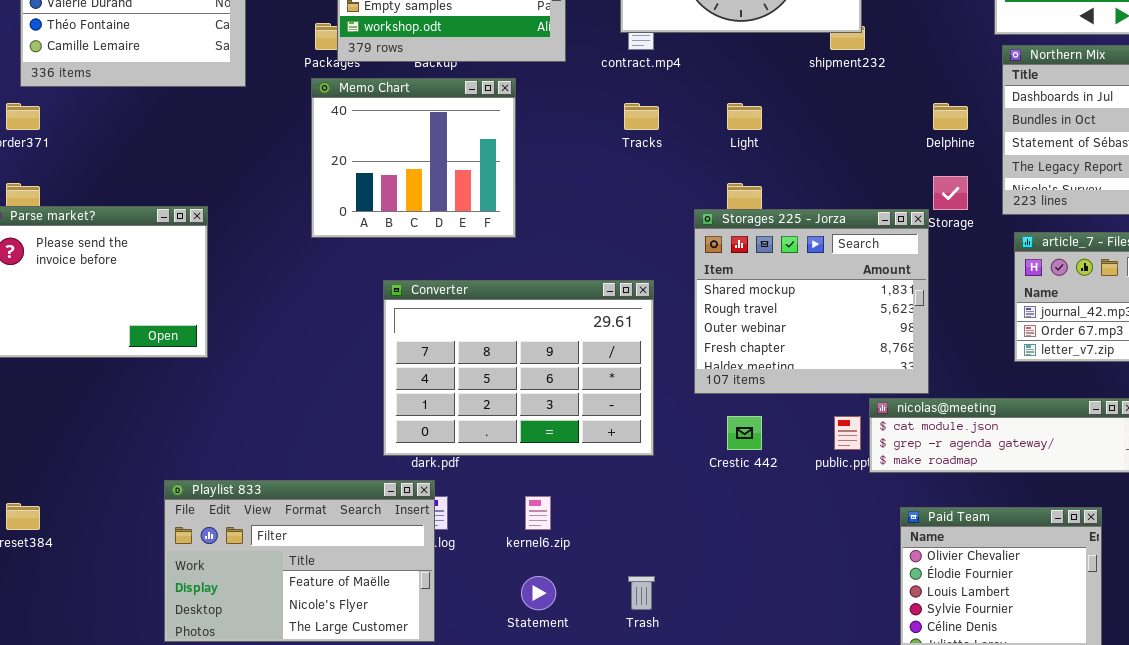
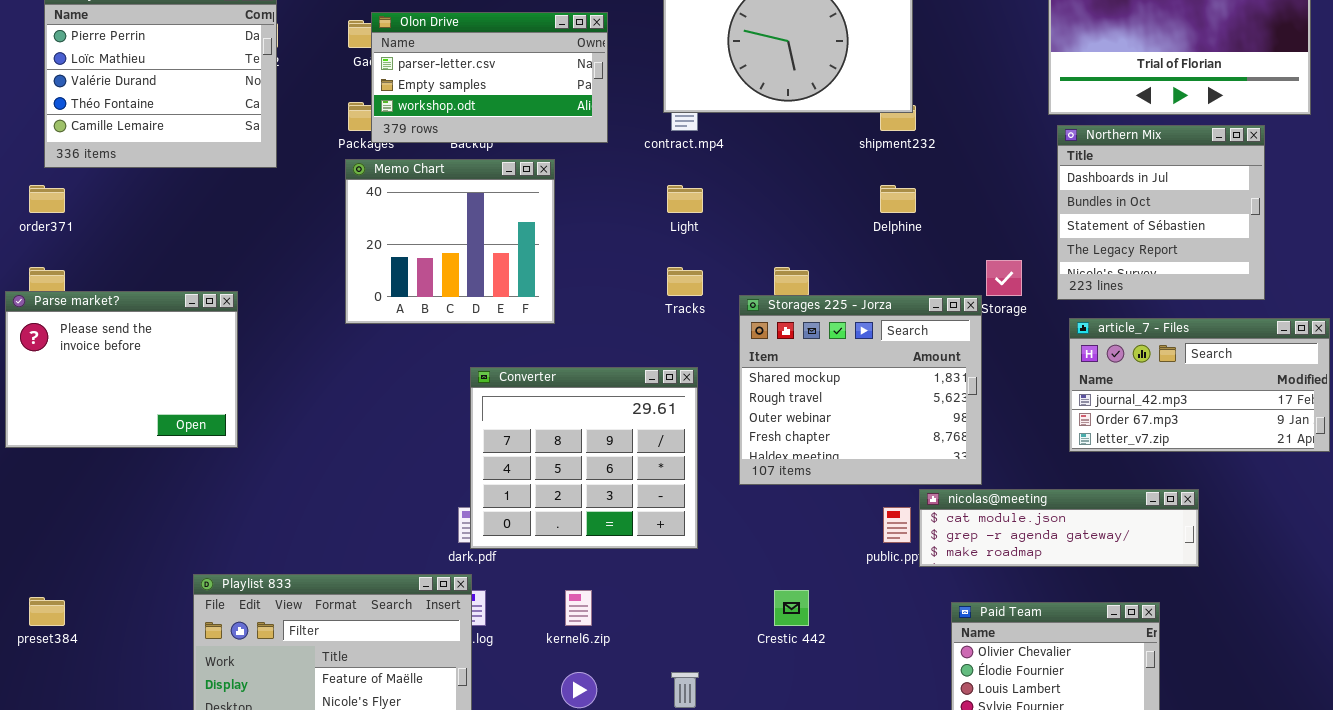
Tracks: [624,103,659,130] -> [667,267,703,296], moved
Light: [727,103,762,130] -> [667,185,703,213], moved
Delphine: [933,103,968,130] -> [880,185,916,213], moved
Converter: [383,280,654,456] -> [470,367,698,549], resized
Crestic 442: [727,416,762,450] -> [774,590,809,626], moved

